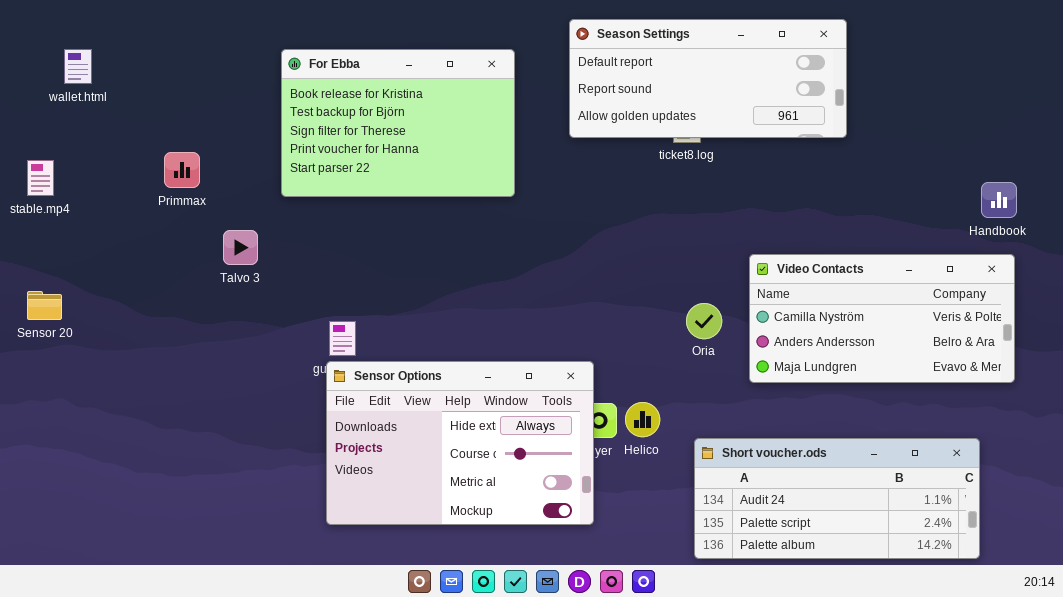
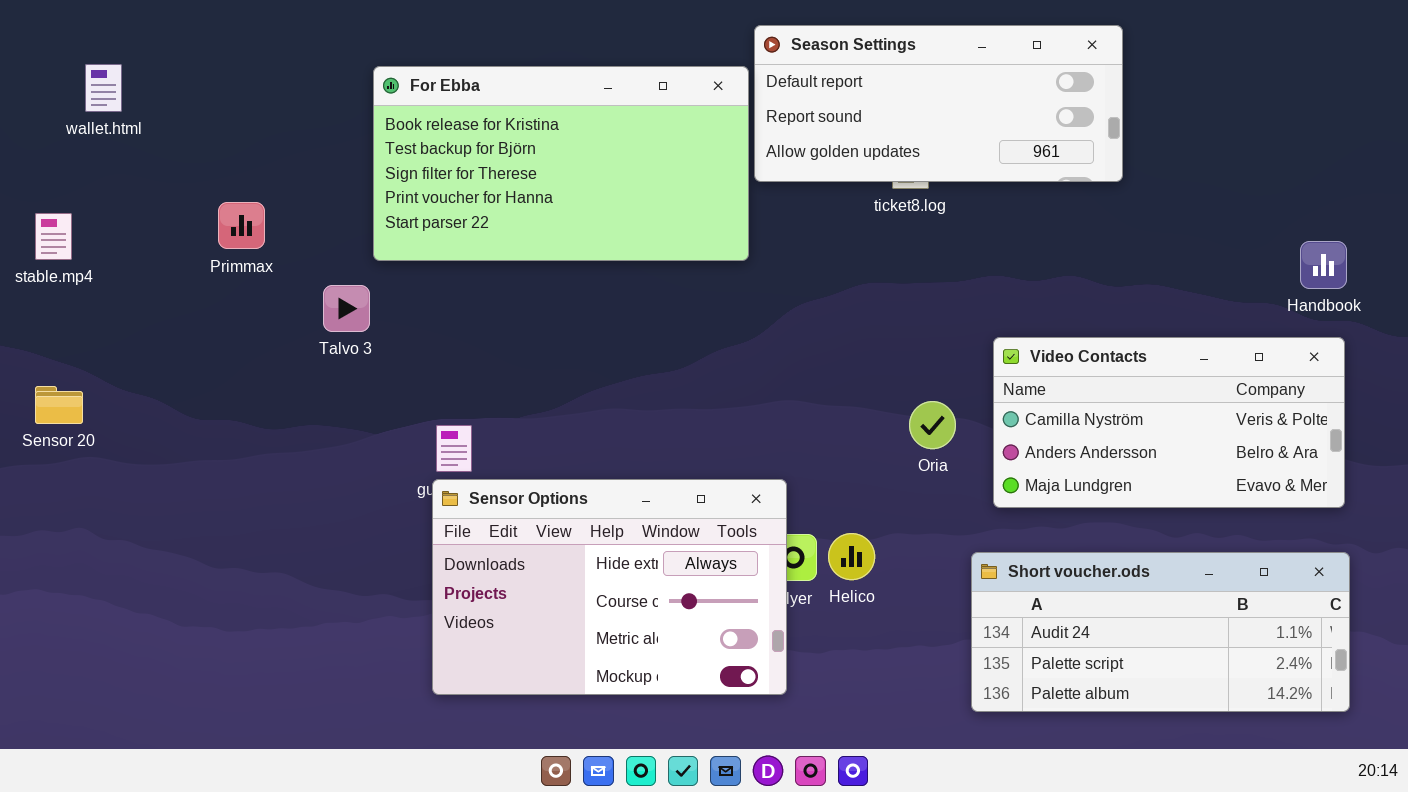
For Ebba: [281,49,515,197] -> [373,66,749,261], resized
Talvo 3: [223,230,258,265] -> [323,285,370,332], moved
Short voucher.ods: [694,438,980,559] -> [971,552,1350,712], moved

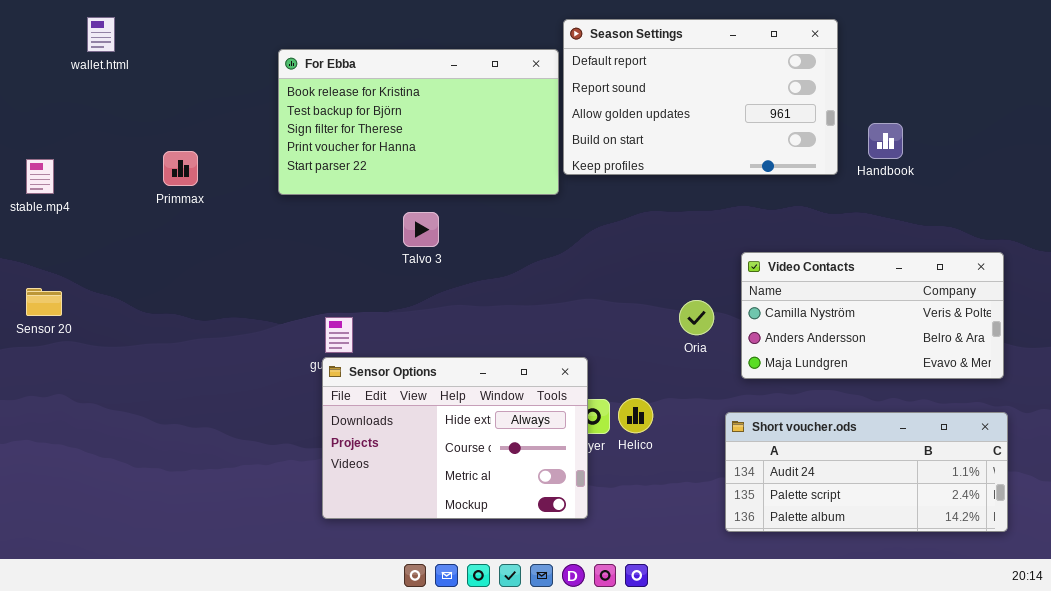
Season Settings: [754,25,1123,182] -> [563,19,838,175], resized
wallet.html: [85,64,122,112] -> [87,17,115,52], moved
Handbook: [1300,241,1347,289] -> [868,123,903,159], moved
Talvo 3: [323,285,370,332] -> [403,212,439,247], moved

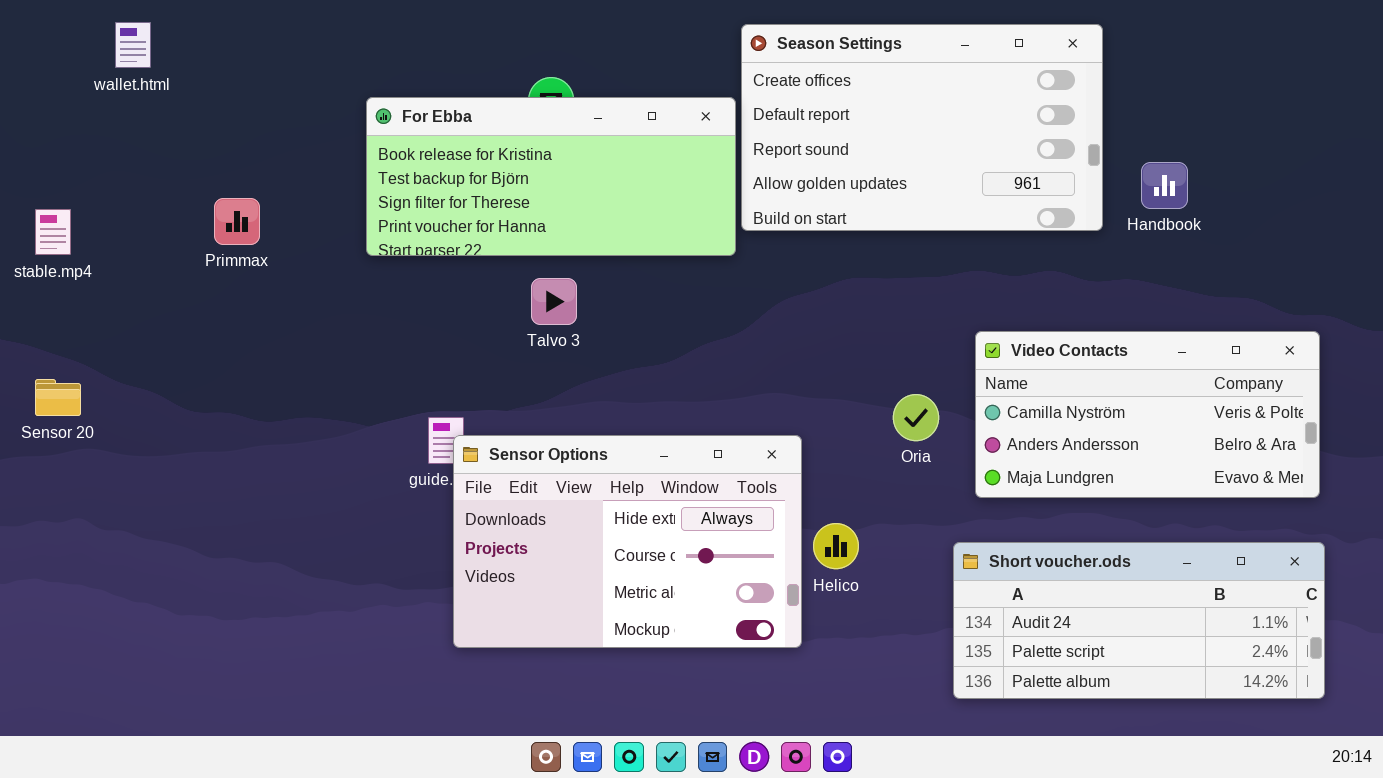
Season Settings: [563,19,838,175] -> [741,24,1103,231], scrolled up 1 row
For Ebba: [278,49,559,195] -> [366,97,736,256], resized
Sensor Options: [322,357,588,519] -> [453,435,802,648], moved

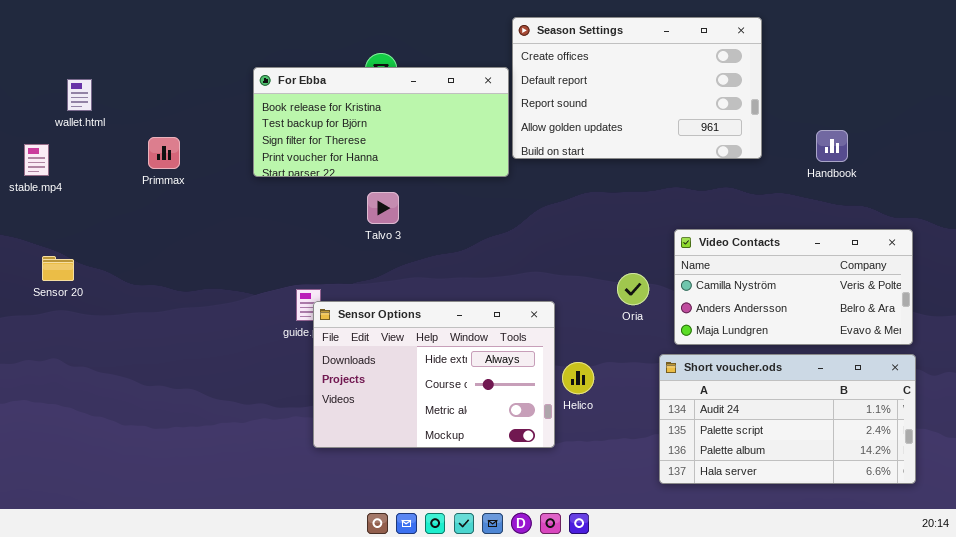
wallet.html: [115,22,151,68] -> [67,79,92,111], moved
Handbook: [1141,162,1188,209] -> [816,130,848,162], moved
Sensor 20: [35,379,81,416] -> [42,256,74,281], moved
Short voucher.ods: [953,542,1325,699] -> [659,354,916,484], resized

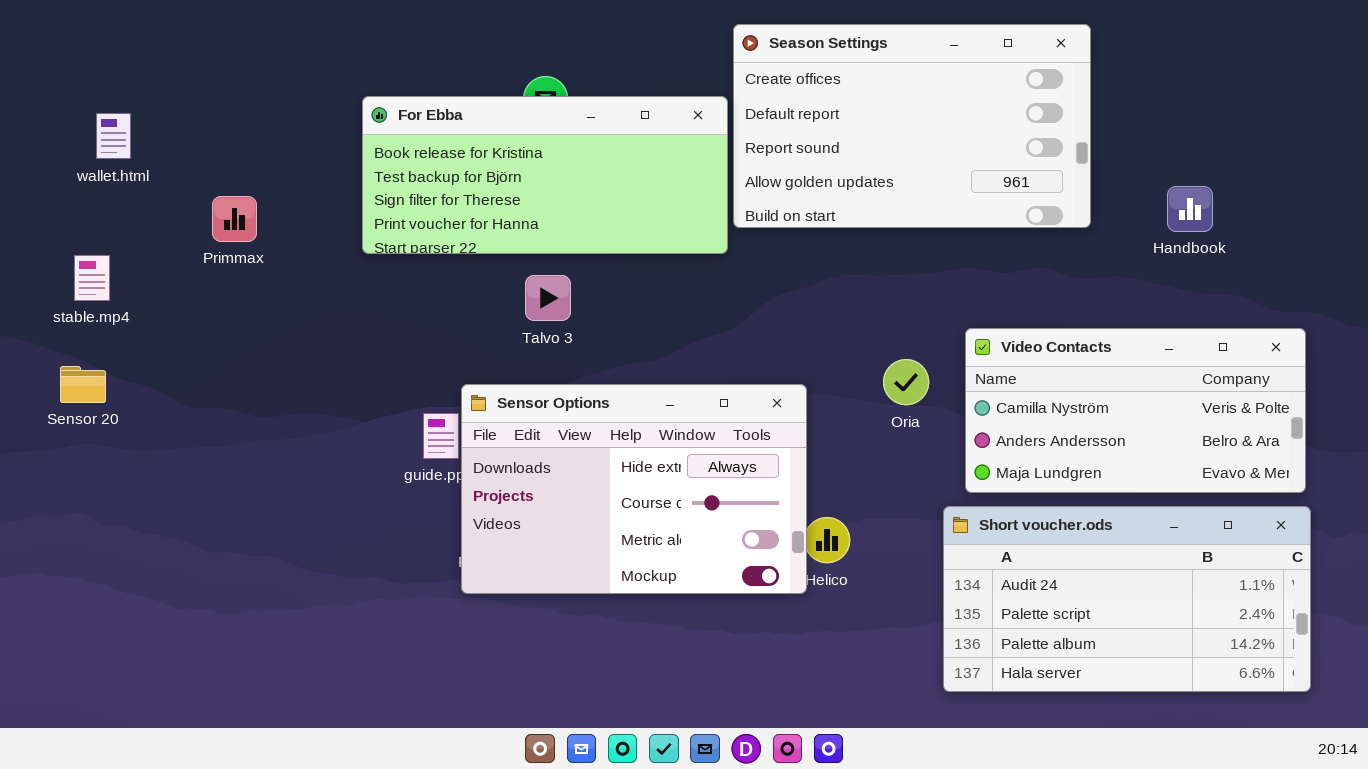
stable.mp4: [24,144,49,176] -> [74,255,110,301], moved
Oria: [617,273,649,305] -> [883,359,929,405], moved
Sensor Options: [313,301,555,448] -> [461,384,807,594], moved

